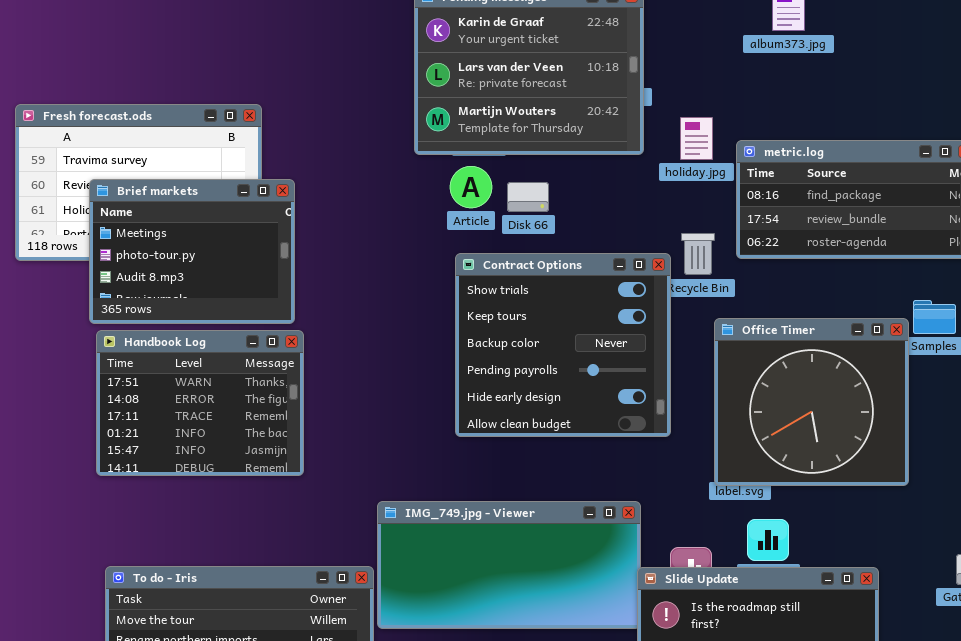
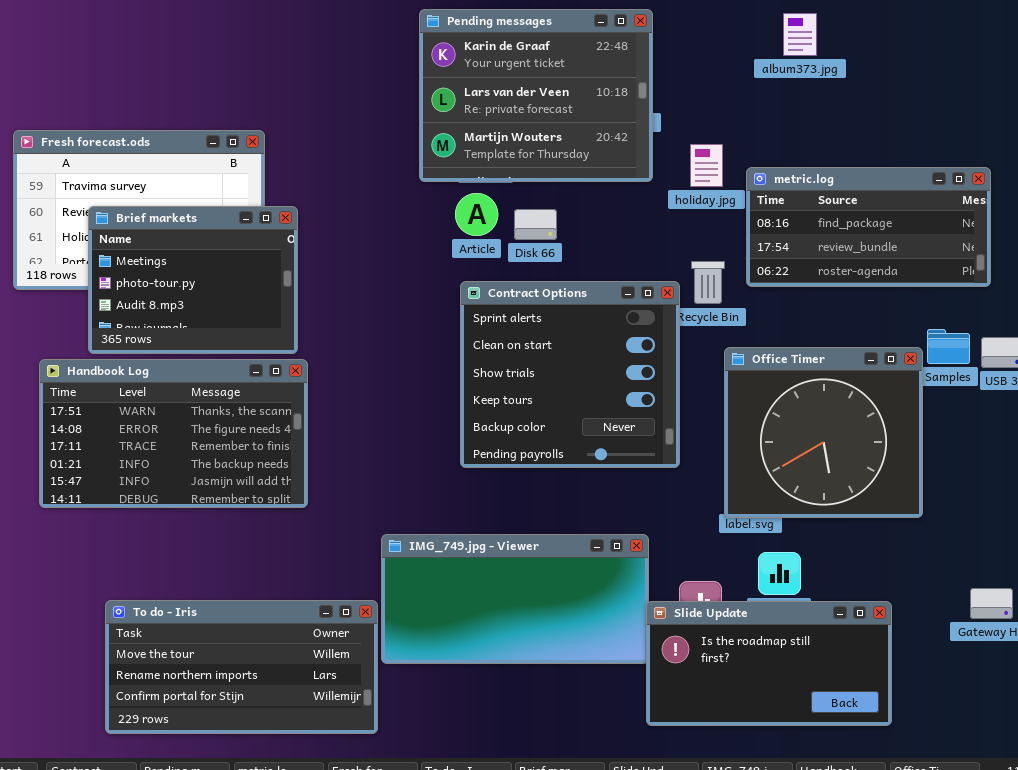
Contract Options: [455,253,671,437] -> [460,281,680,468], scrolled up 2 rows
Handbook Log: [96,330,304,476] -> [39,359,308,508], resized

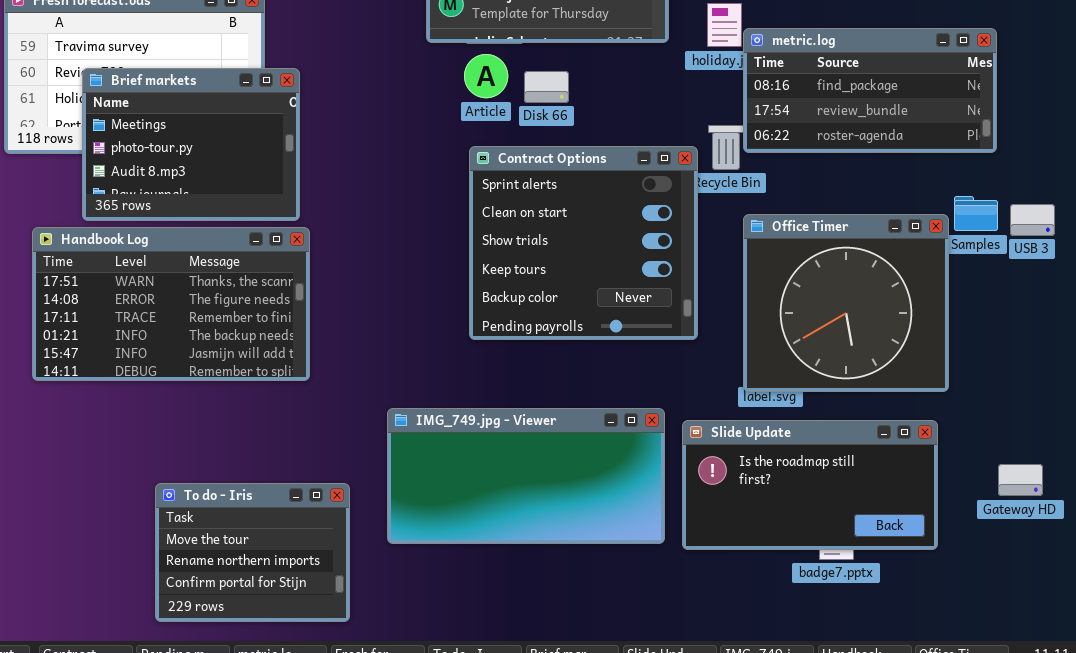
metric.log: [746,167,991,287] -> [743,28,997,153], moved
To do - Iris: [105,600,378,734] -> [155,483,350,622], moved, resized
Slide Update: [646,601,892,726] -> [682,420,938,550], moved

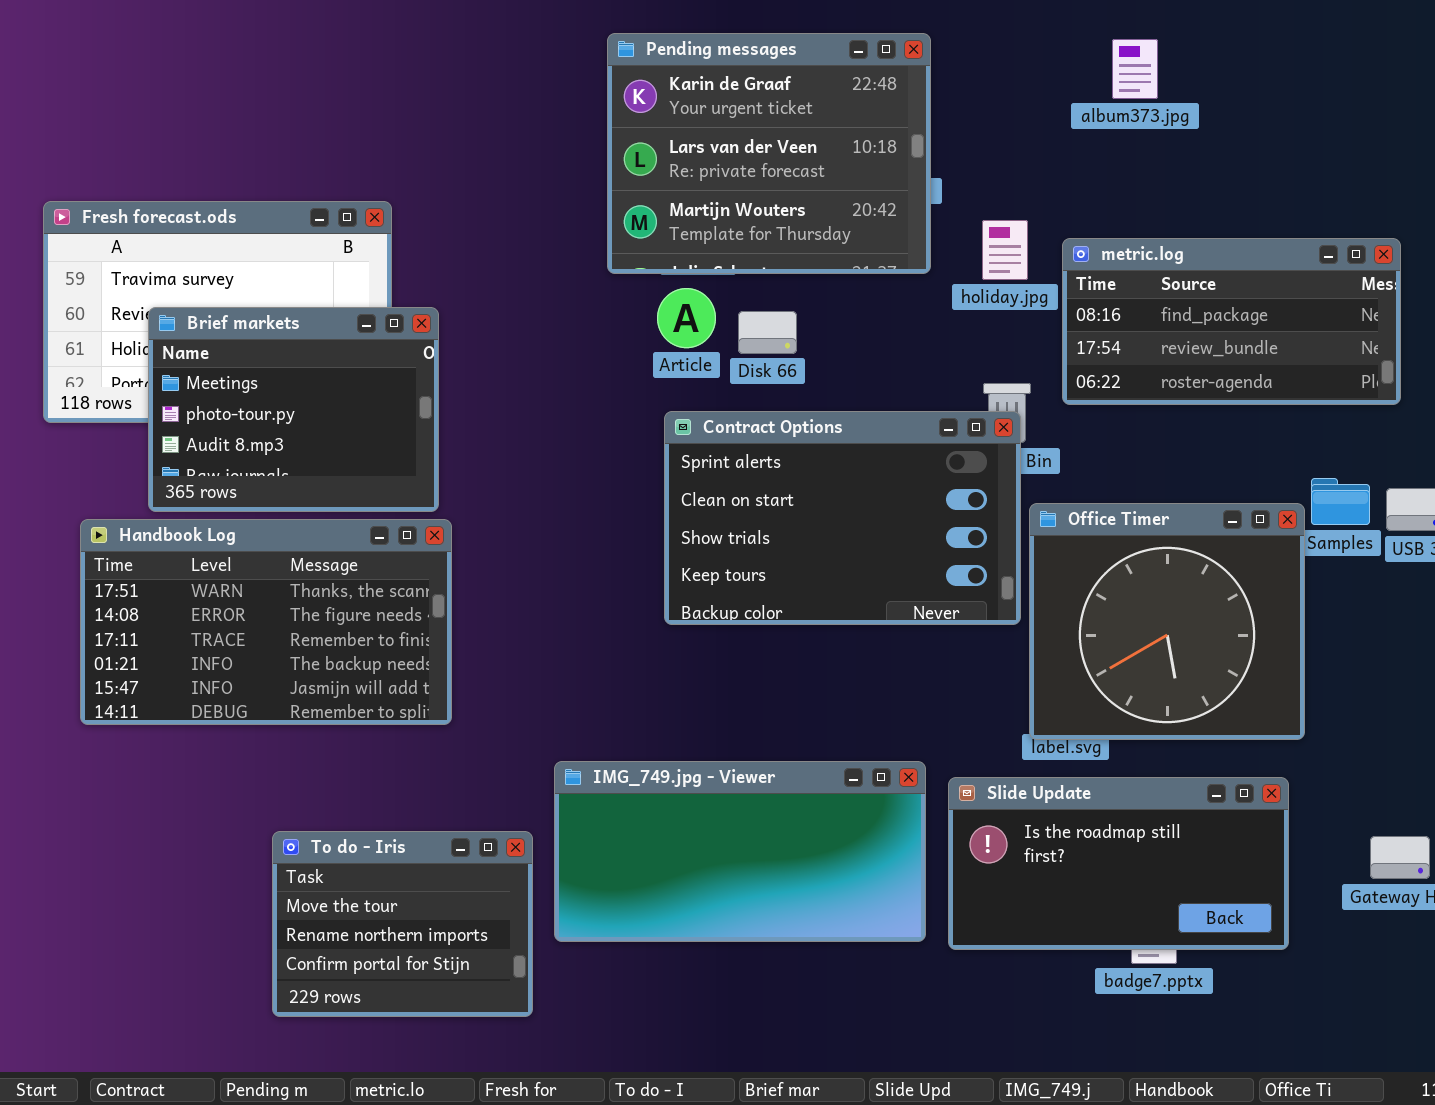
metric.log: [743,28,997,153] -> [1062,238,1401,405], moved
Contract Options: [469,146,698,340] -> [664,411,1021,625], resized
To do - Iris: [155,483,350,622] -> [272,831,533,1017], moved

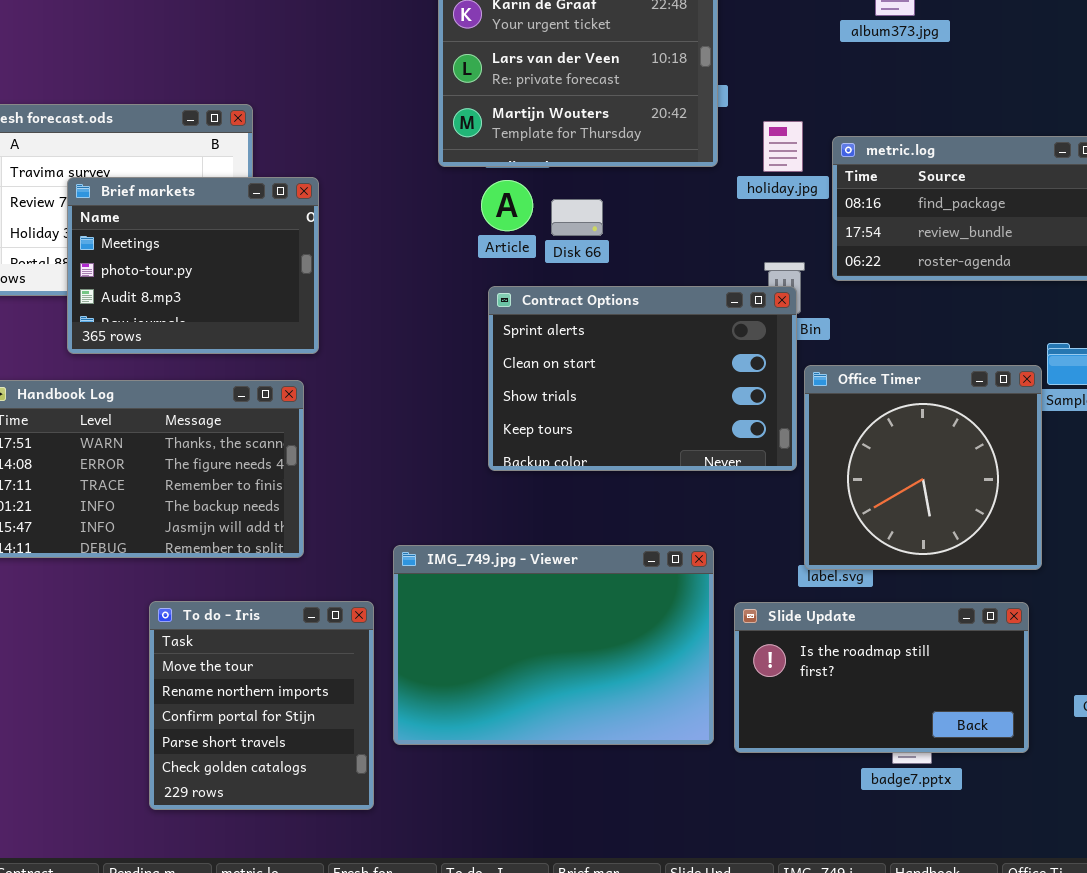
Brief markets: [148,307,439,512] -> [67,177,319,354], moved
IMG_749.jpg - Viewer: [554,761,926,942] -> [393,545,714,745], resized
To do - Iris: [272,831,533,1017] -> [149,601,374,810], resized

